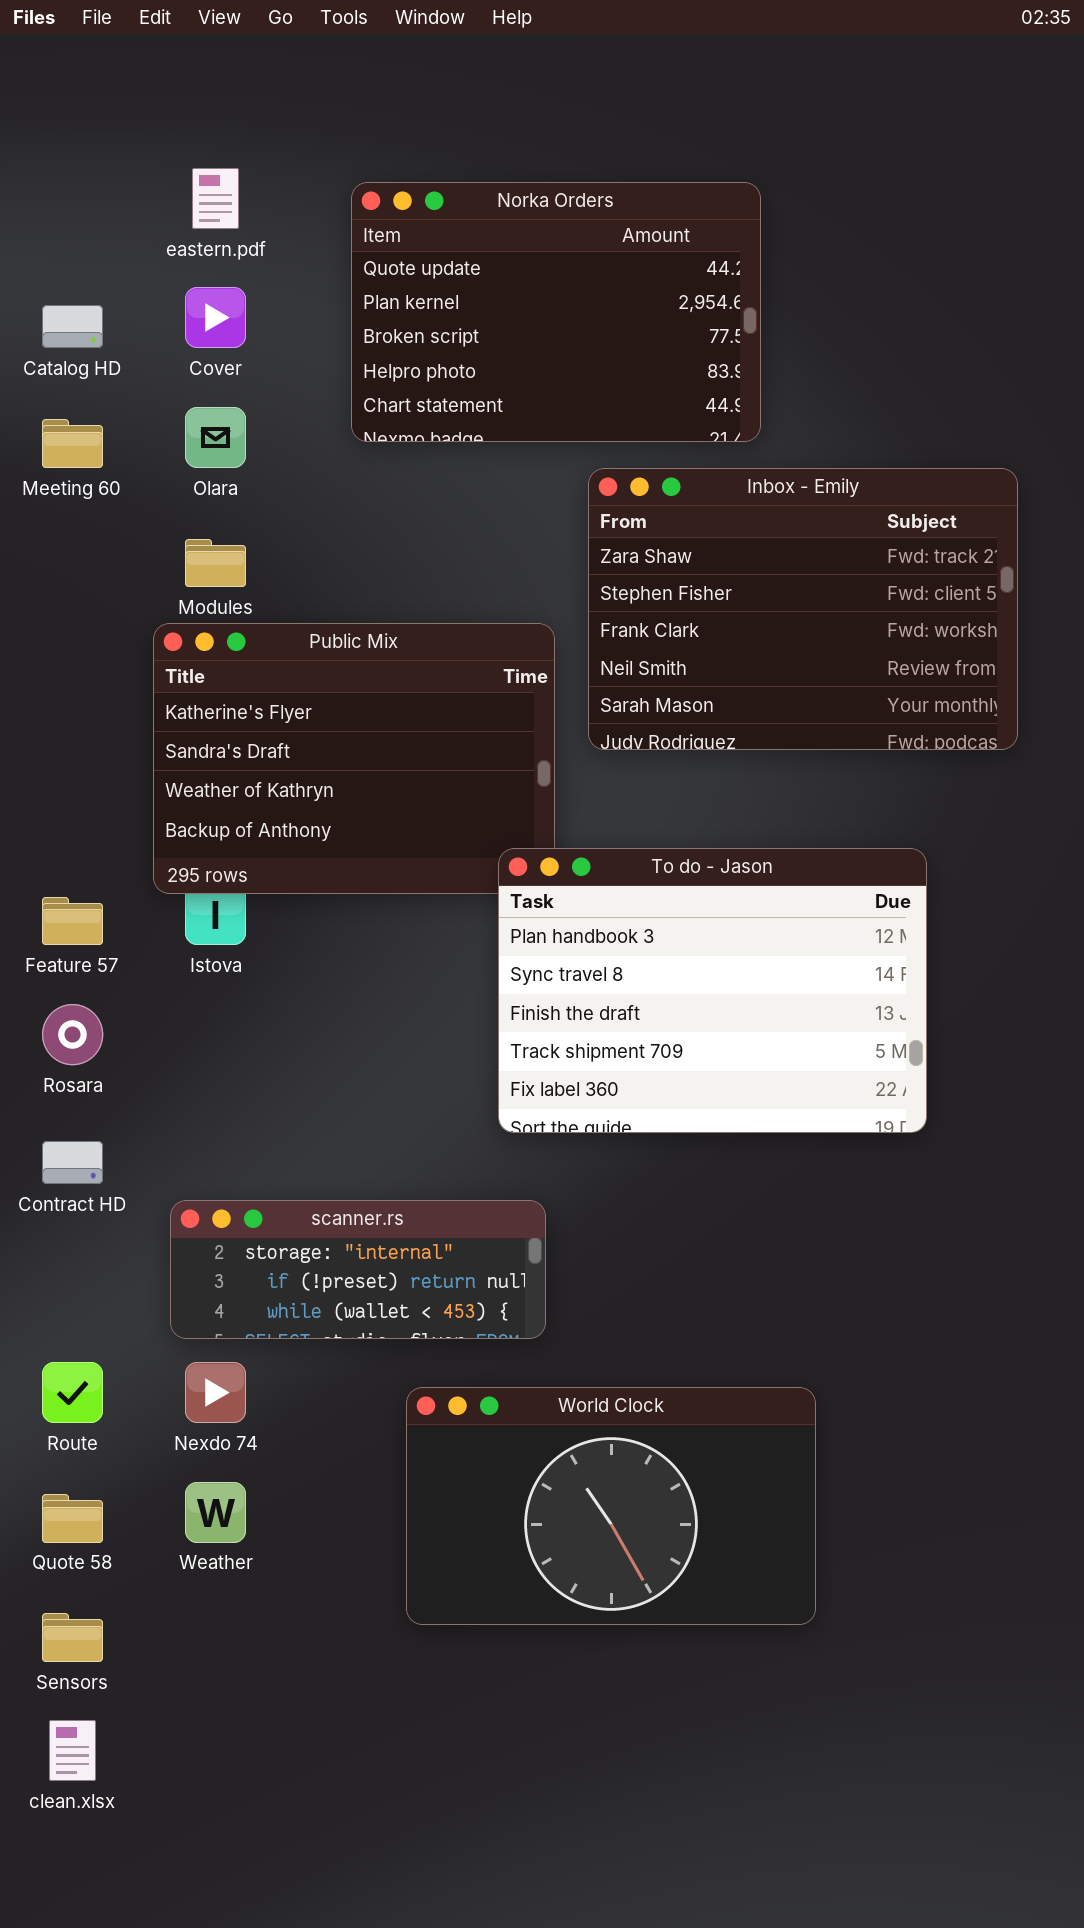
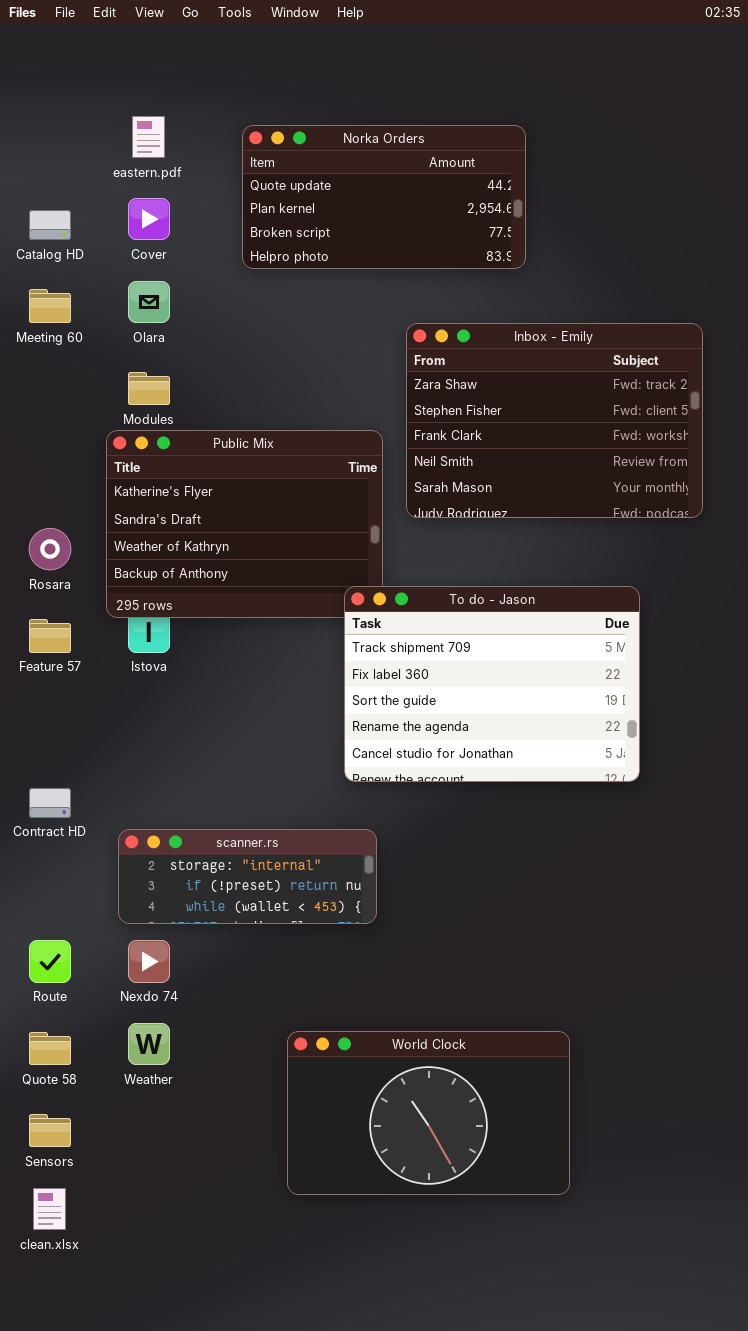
Norka Orders: [351,182,761,442] -> [242,125,526,269], resized
To do - Jason: [498,848,927,1133] -> [344,586,640,782], scrolled down 3 rows
Rosara: [42,1004,103,1065] -> [29,528,71,570], moved
World Clock: [406,1387,816,1625] -> [287,1031,570,1195], moved

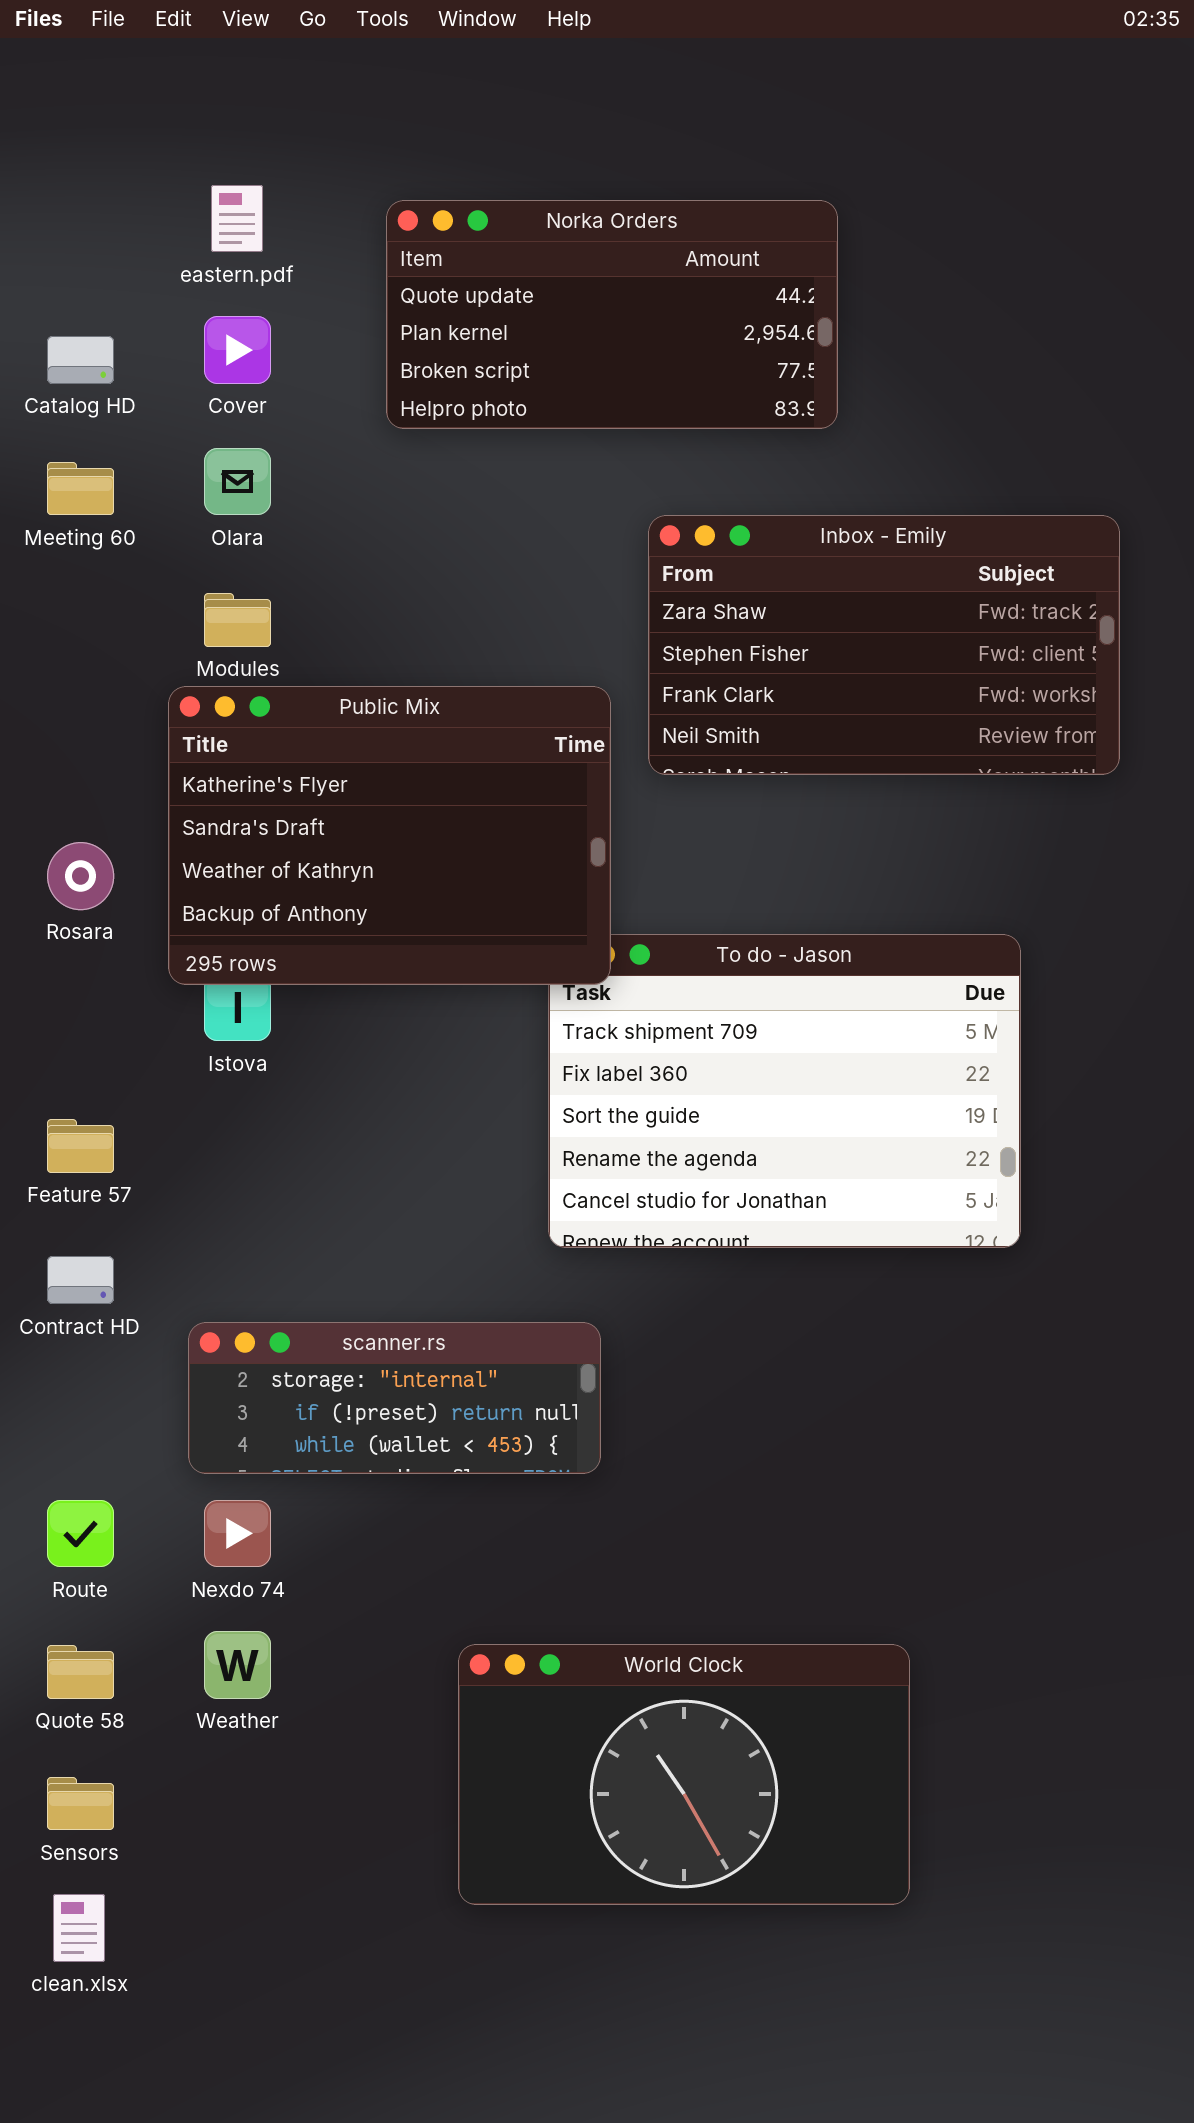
Inbox - Emily: [406,323,703,518] -> [648,515,1120,775], resized
Public Mix: [106,430,383,618] -> [168,686,611,985], raised
Feature 57: [29,619,71,653] -> [47,1119,114,1173], moved

